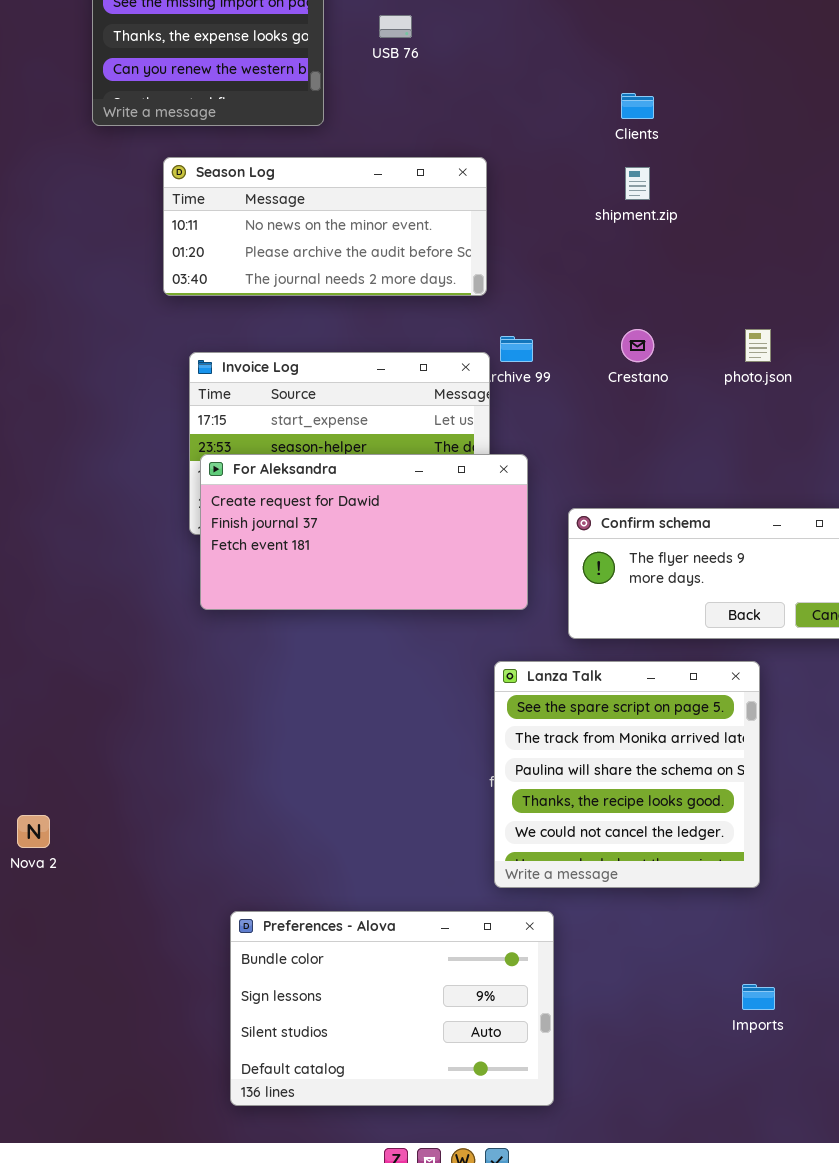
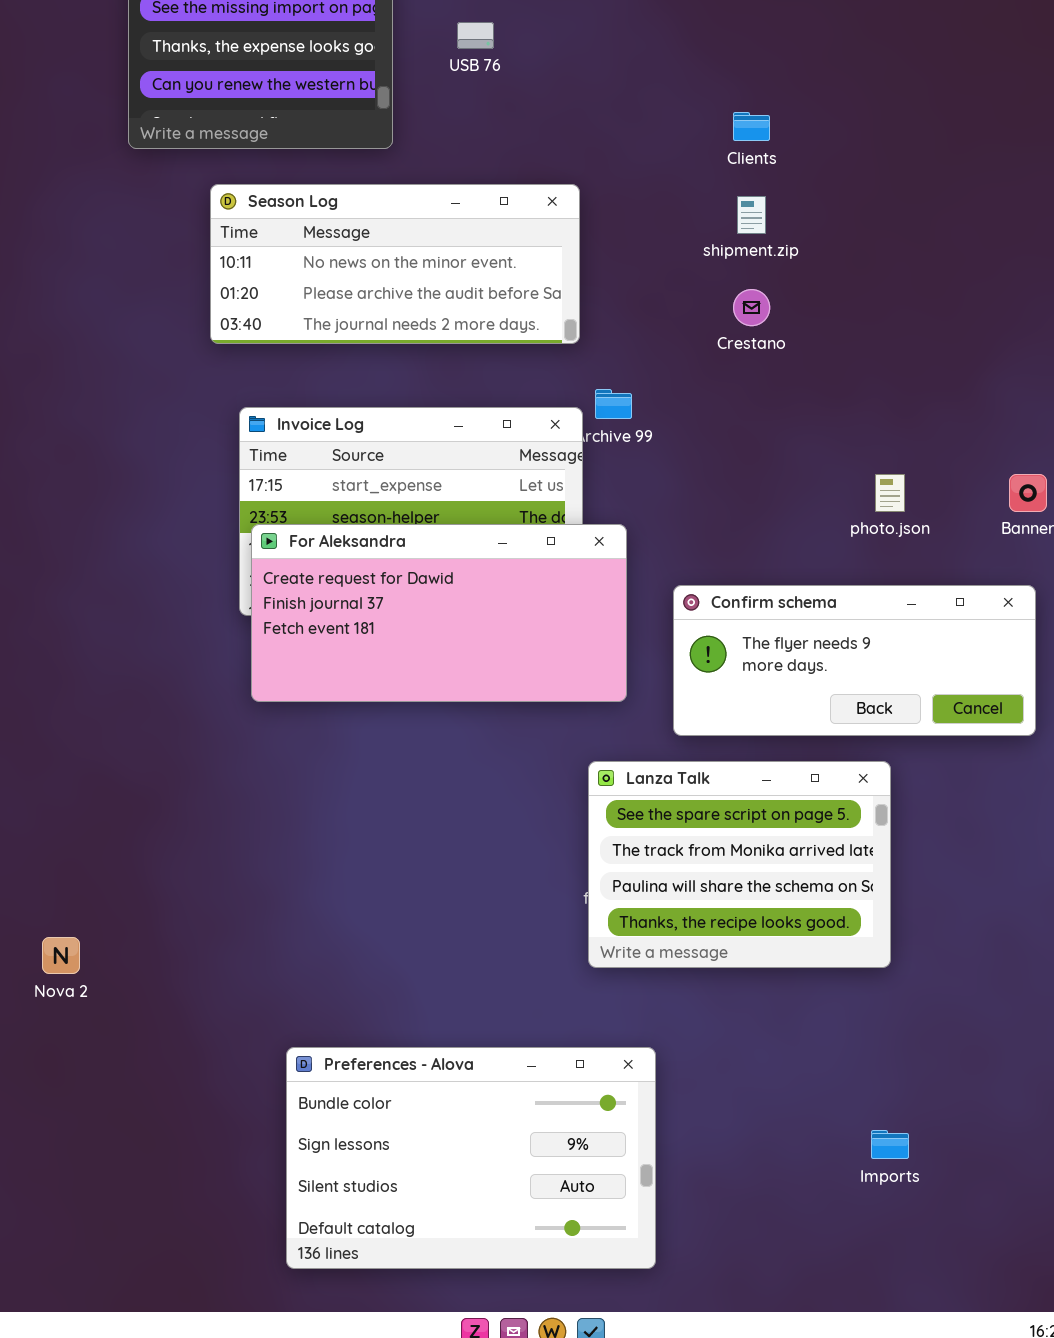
Crestano: [621,329,654,362] -> [733,289,770,326], moved
photo.json: [745,329,771,362] -> [875,474,905,512], moved
Lanza Talk: [494,661,760,888] -> [588,761,891,968], resized

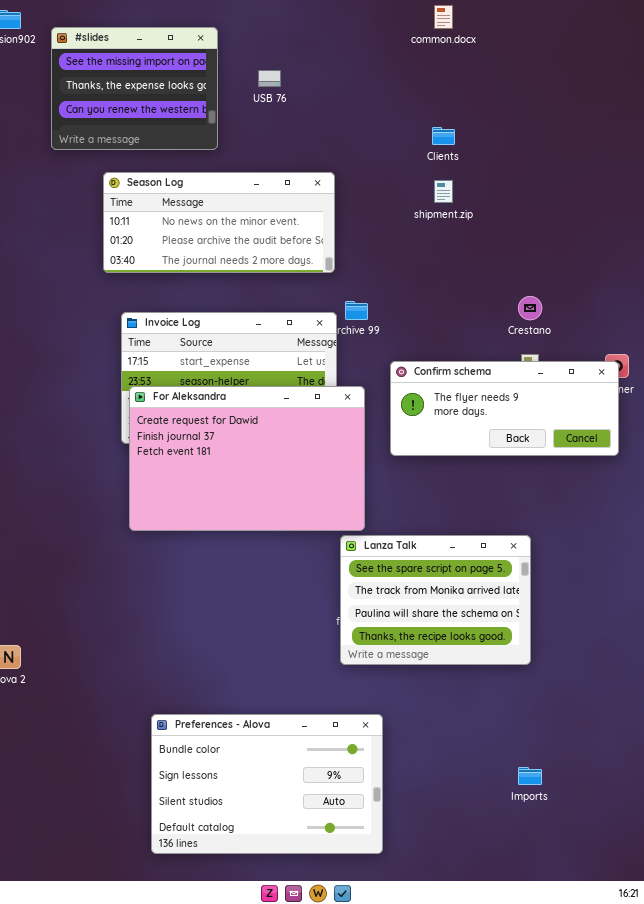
Crestano: [733,289,770,326] -> [518,296,542,320], moved
For Aleksandra: [251,524,627,702] -> [129,386,365,531], resized
Confirm schema: [673,585,1036,736] -> [390,361,619,456], moved

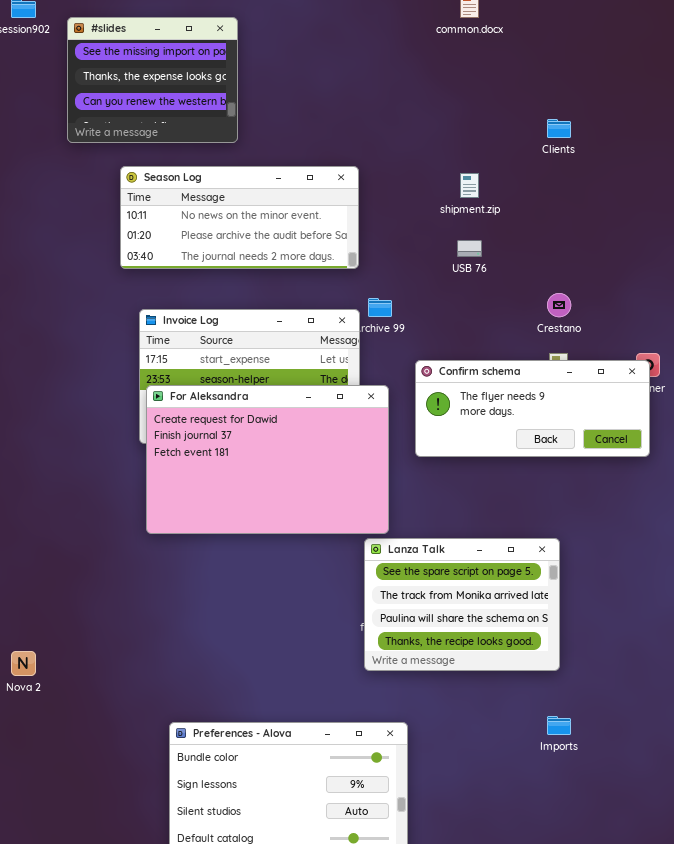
USB 76: [258,70,281,87] -> [457,240,482,257], moved
Clients: [432,127,455,145] -> [547,119,571,138], moved
Imports: [518,767,542,785] -> [547,716,571,735], moved

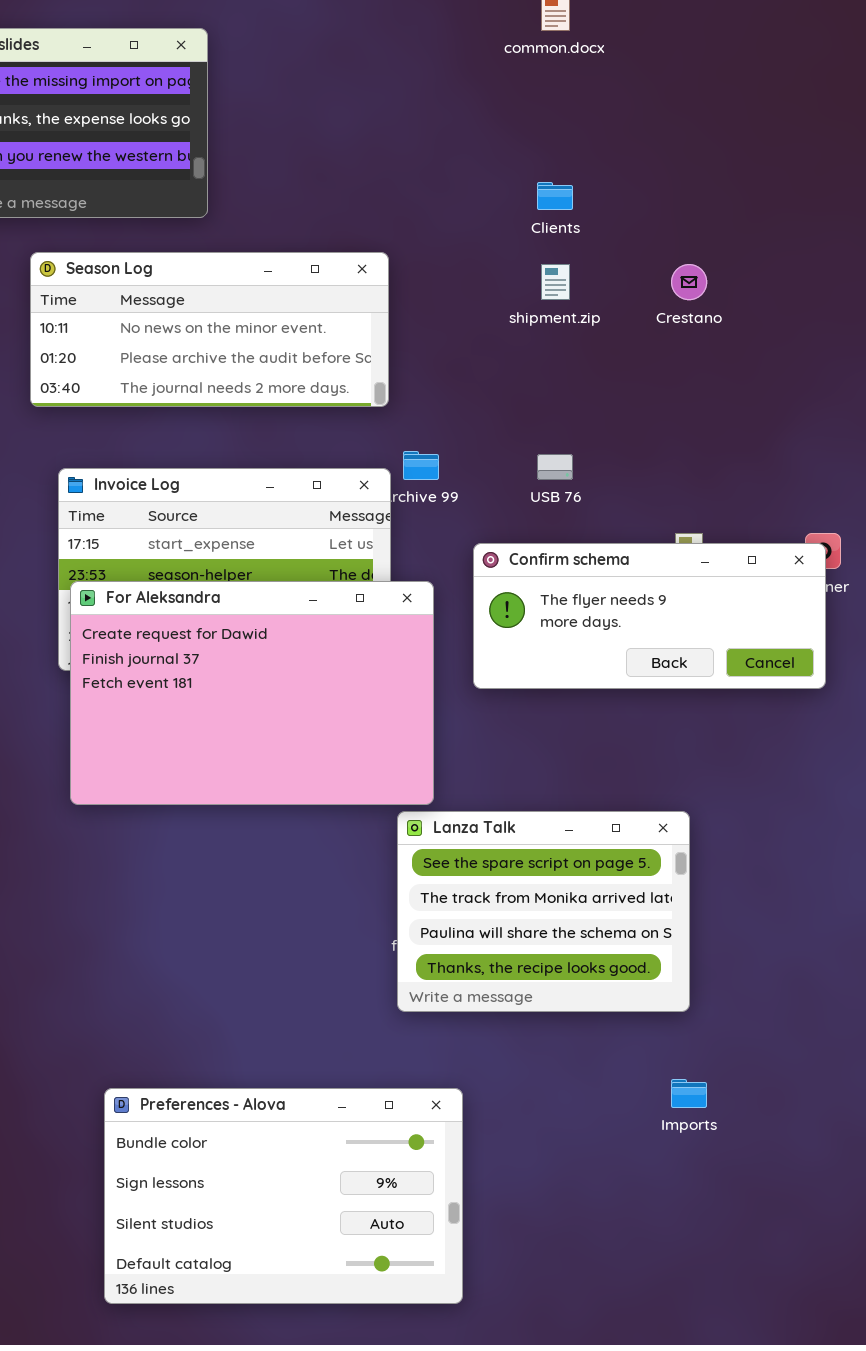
Clients: [547,119,571,138] -> [537,182,573,210], moved
USB 76: [457,240,482,257] -> [537,454,573,480], moved
Crestano: [547,293,571,317] -> [671,264,707,300], moved

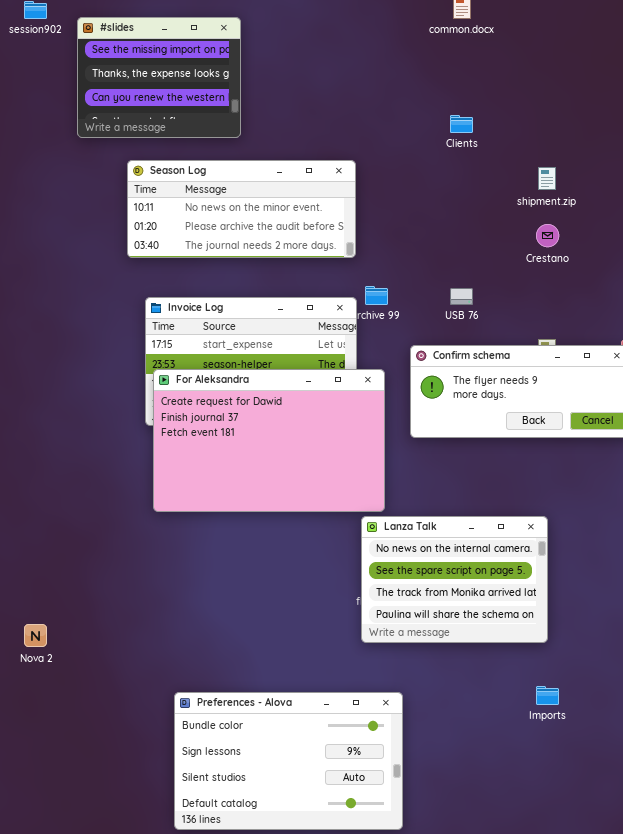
shipment.zip: [541,264,570,300] -> [538,167,556,190], moved
Crestano: [671,264,707,300] -> [536,224,559,247], moved
Lanza Talk: [397,811,690,1012] -> [361,516,548,643], scrolled up 1 row

